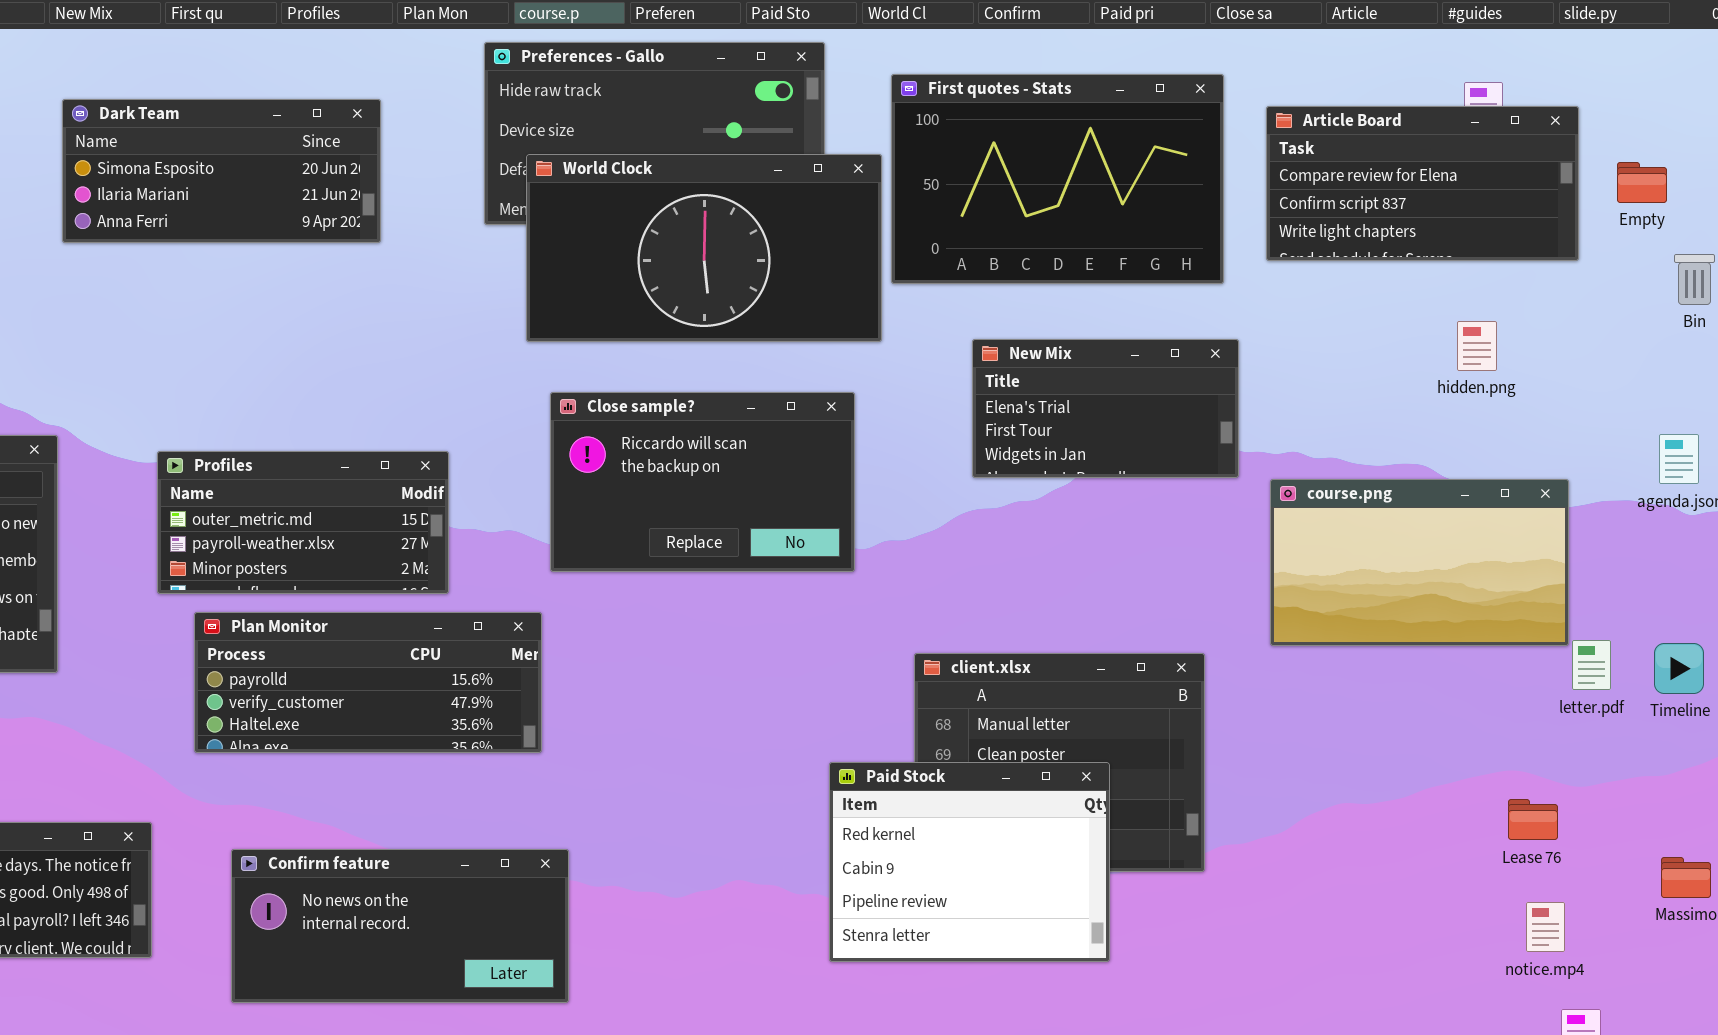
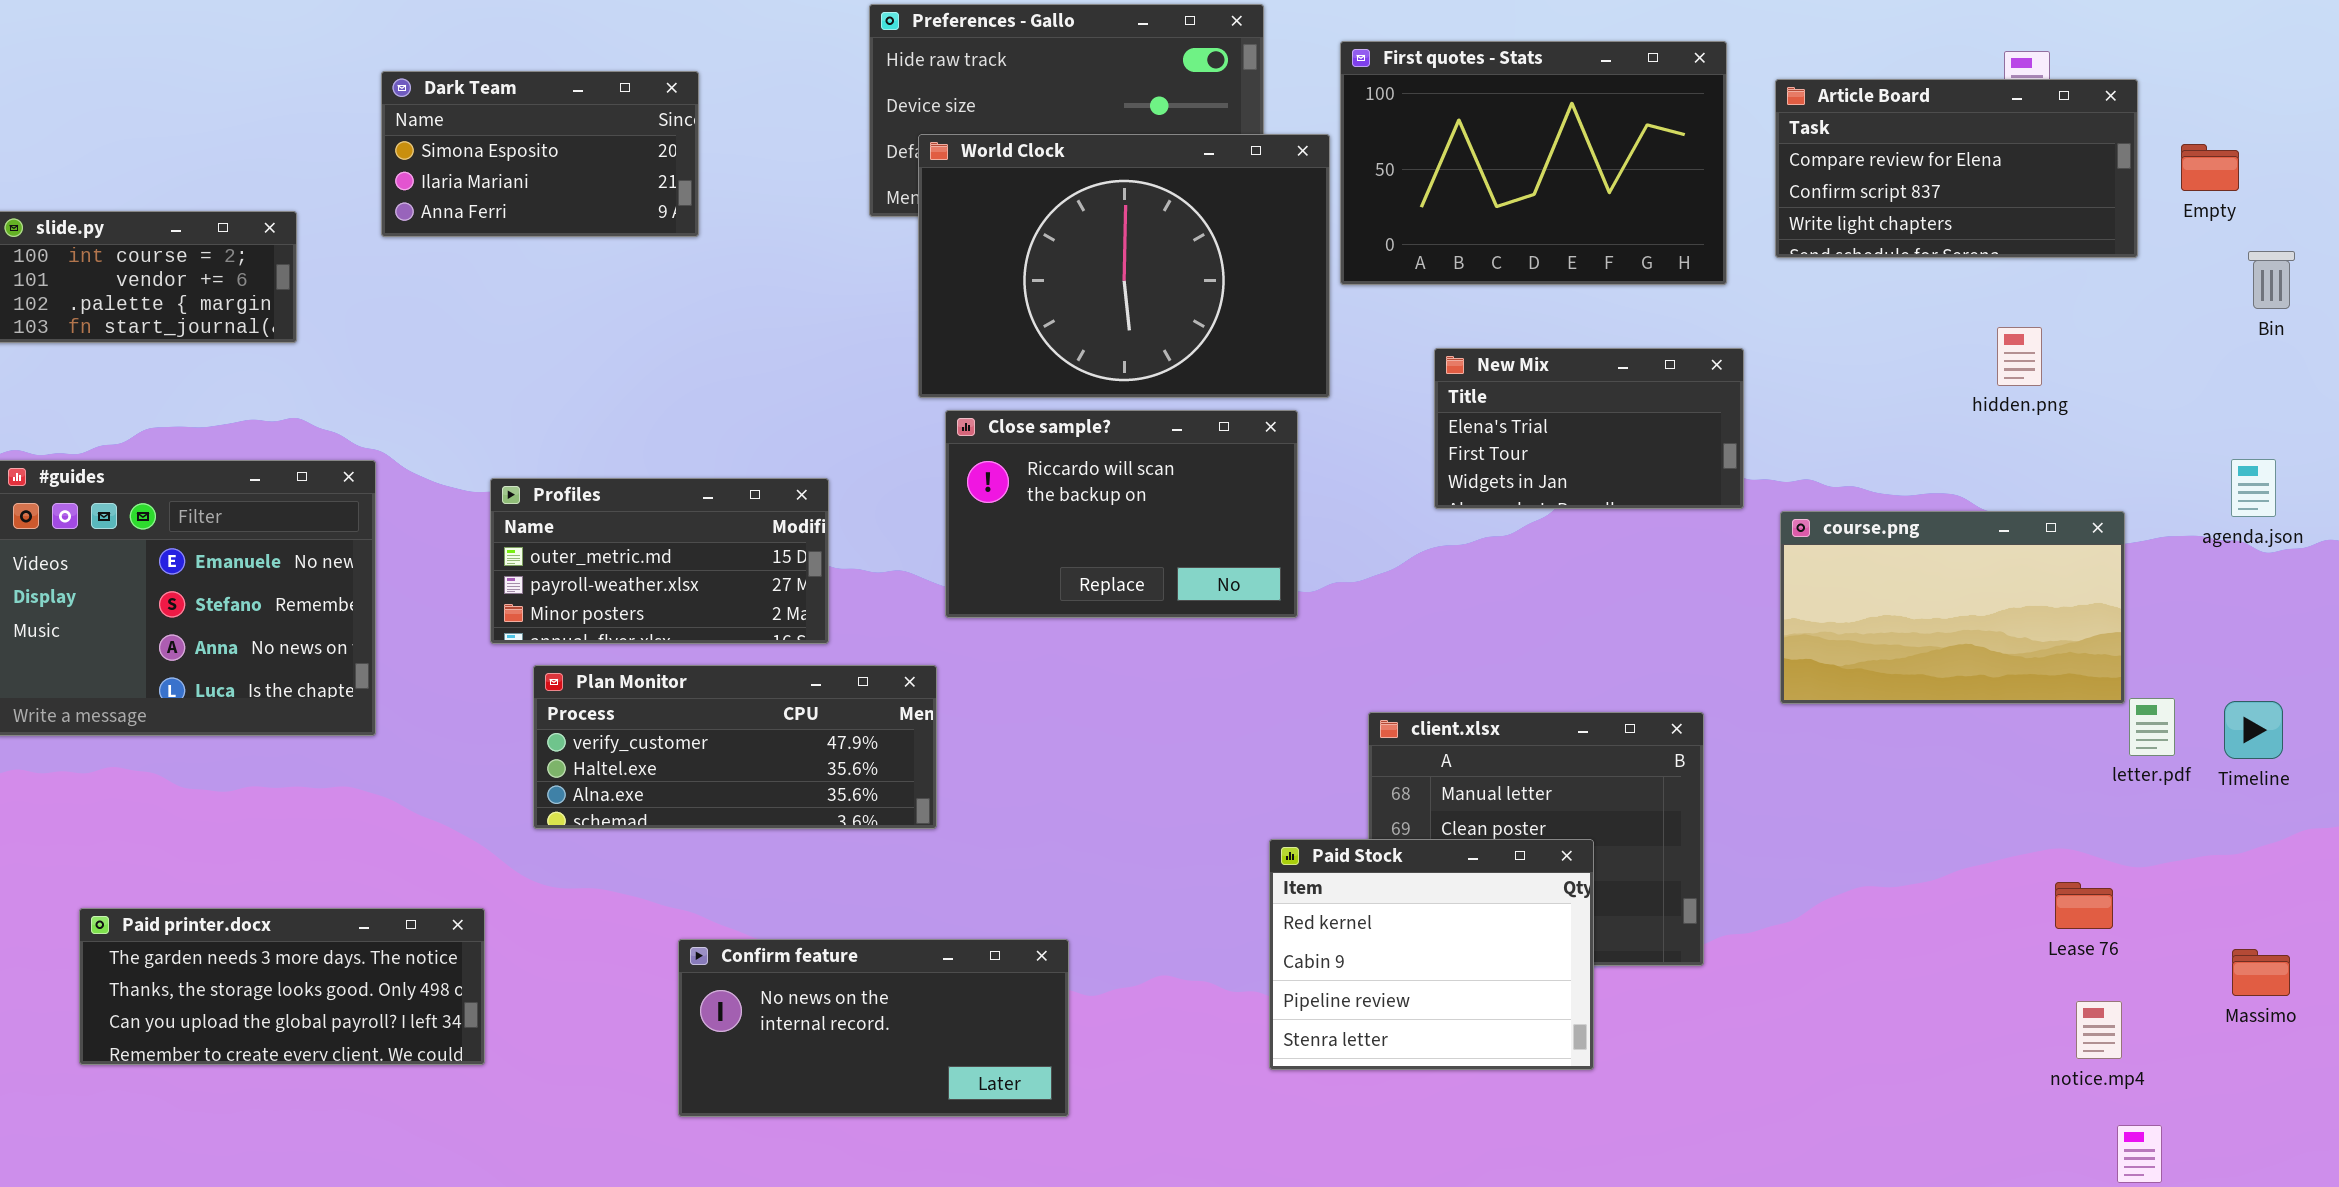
Dark Team: [62,99,381,243] -> [381,71,699,237], resized
World Clock: [526,154,882,342] -> [918,134,1330,398], resized
Plan Monitor: [194,612,542,753] -> [533,665,937,829], scrolled down 1 row
Confirm feature: [231,849,569,1003] -> [678,939,1069,1117], moved

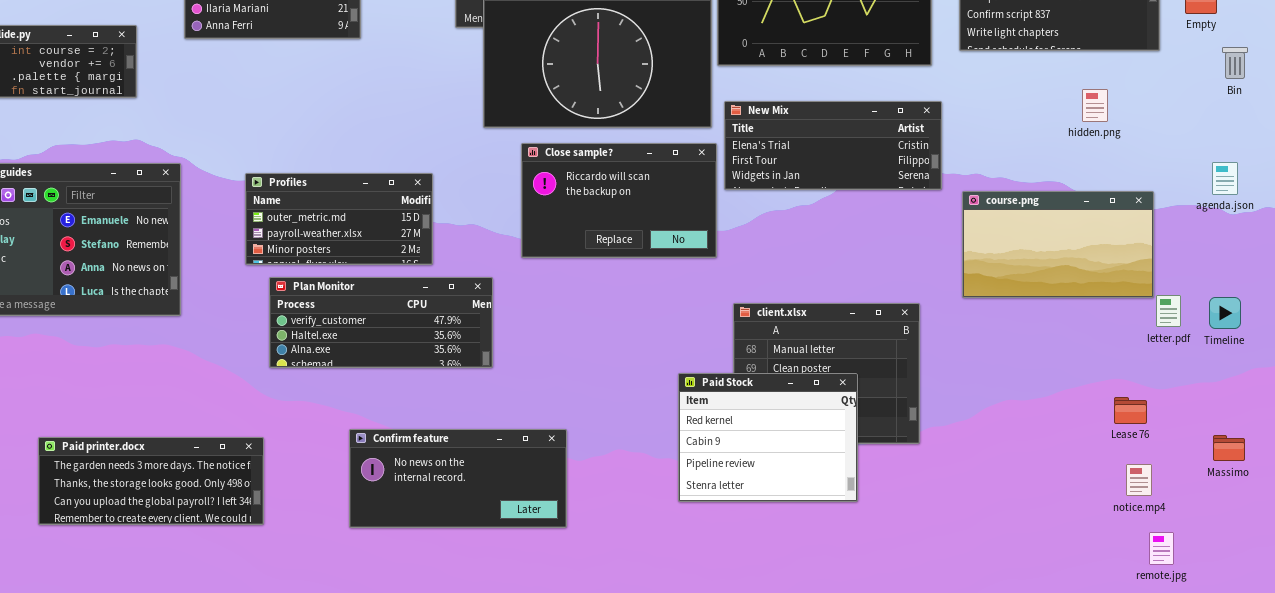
New Mix: [1434,348,1744,509] -> [724,101,942,190], resized
Close sample?: [945,410,1298,618] -> [521,143,717,258], moved
Paid printer.docx: [79,908,485,1065] -> [38,437,264,525], moved

